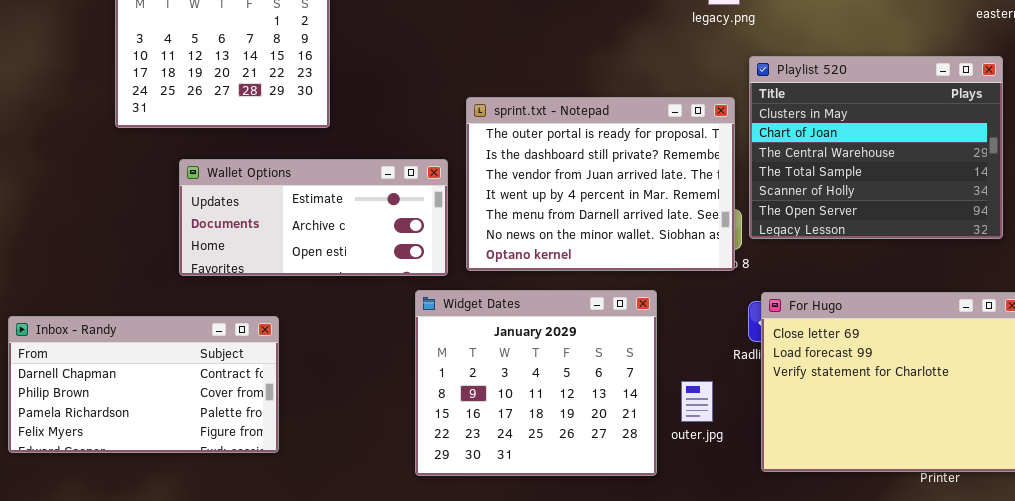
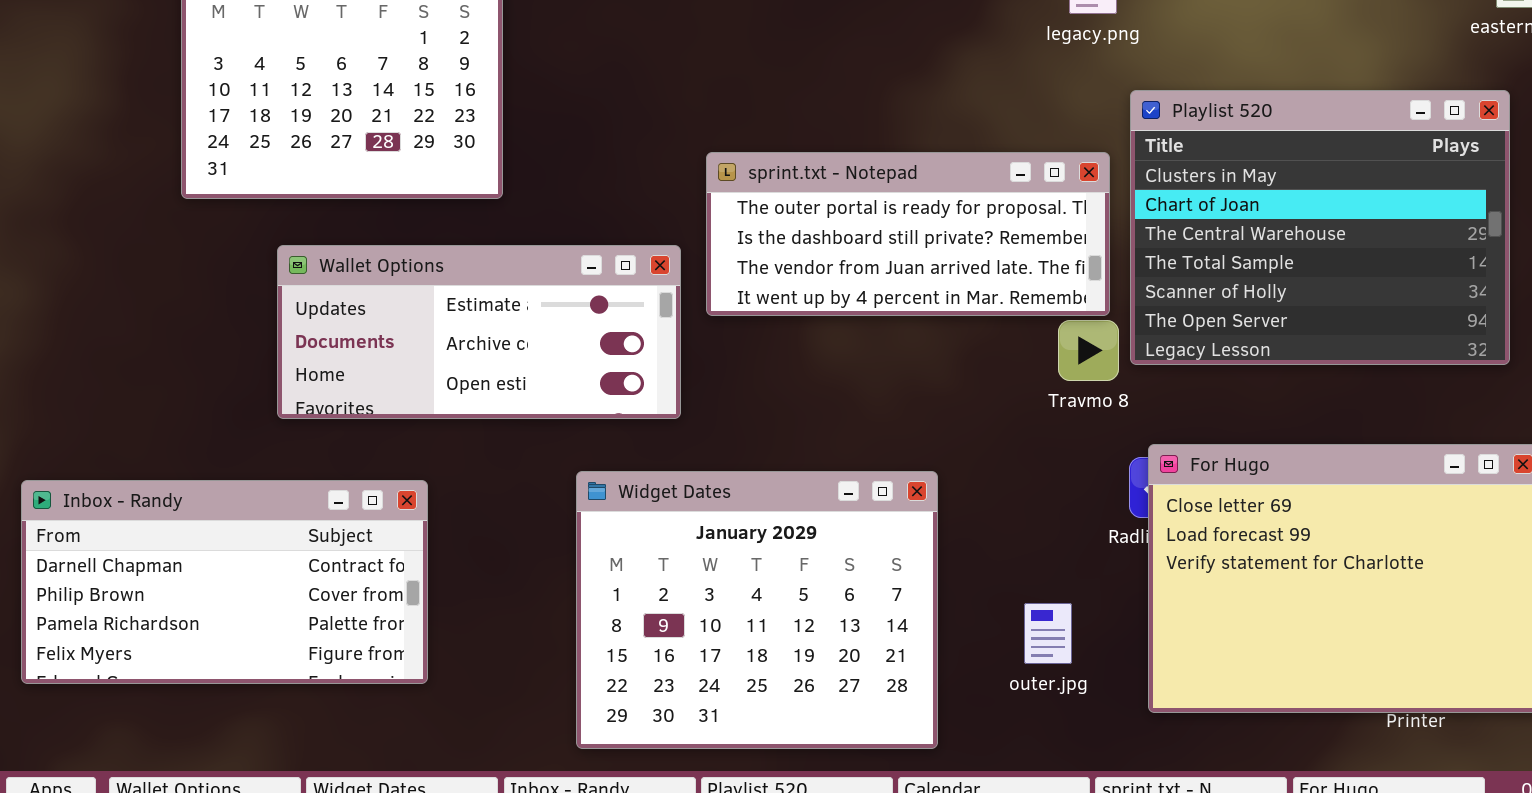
sprint.txt - Notepad: [466,97,735,271] -> [706,152,1110,316], resized
Widget Dates: [415,290,657,476] -> [576,471,938,749], moved
outer.jpg: [681,381,713,422] -> [1024,603,1072,664], moved

